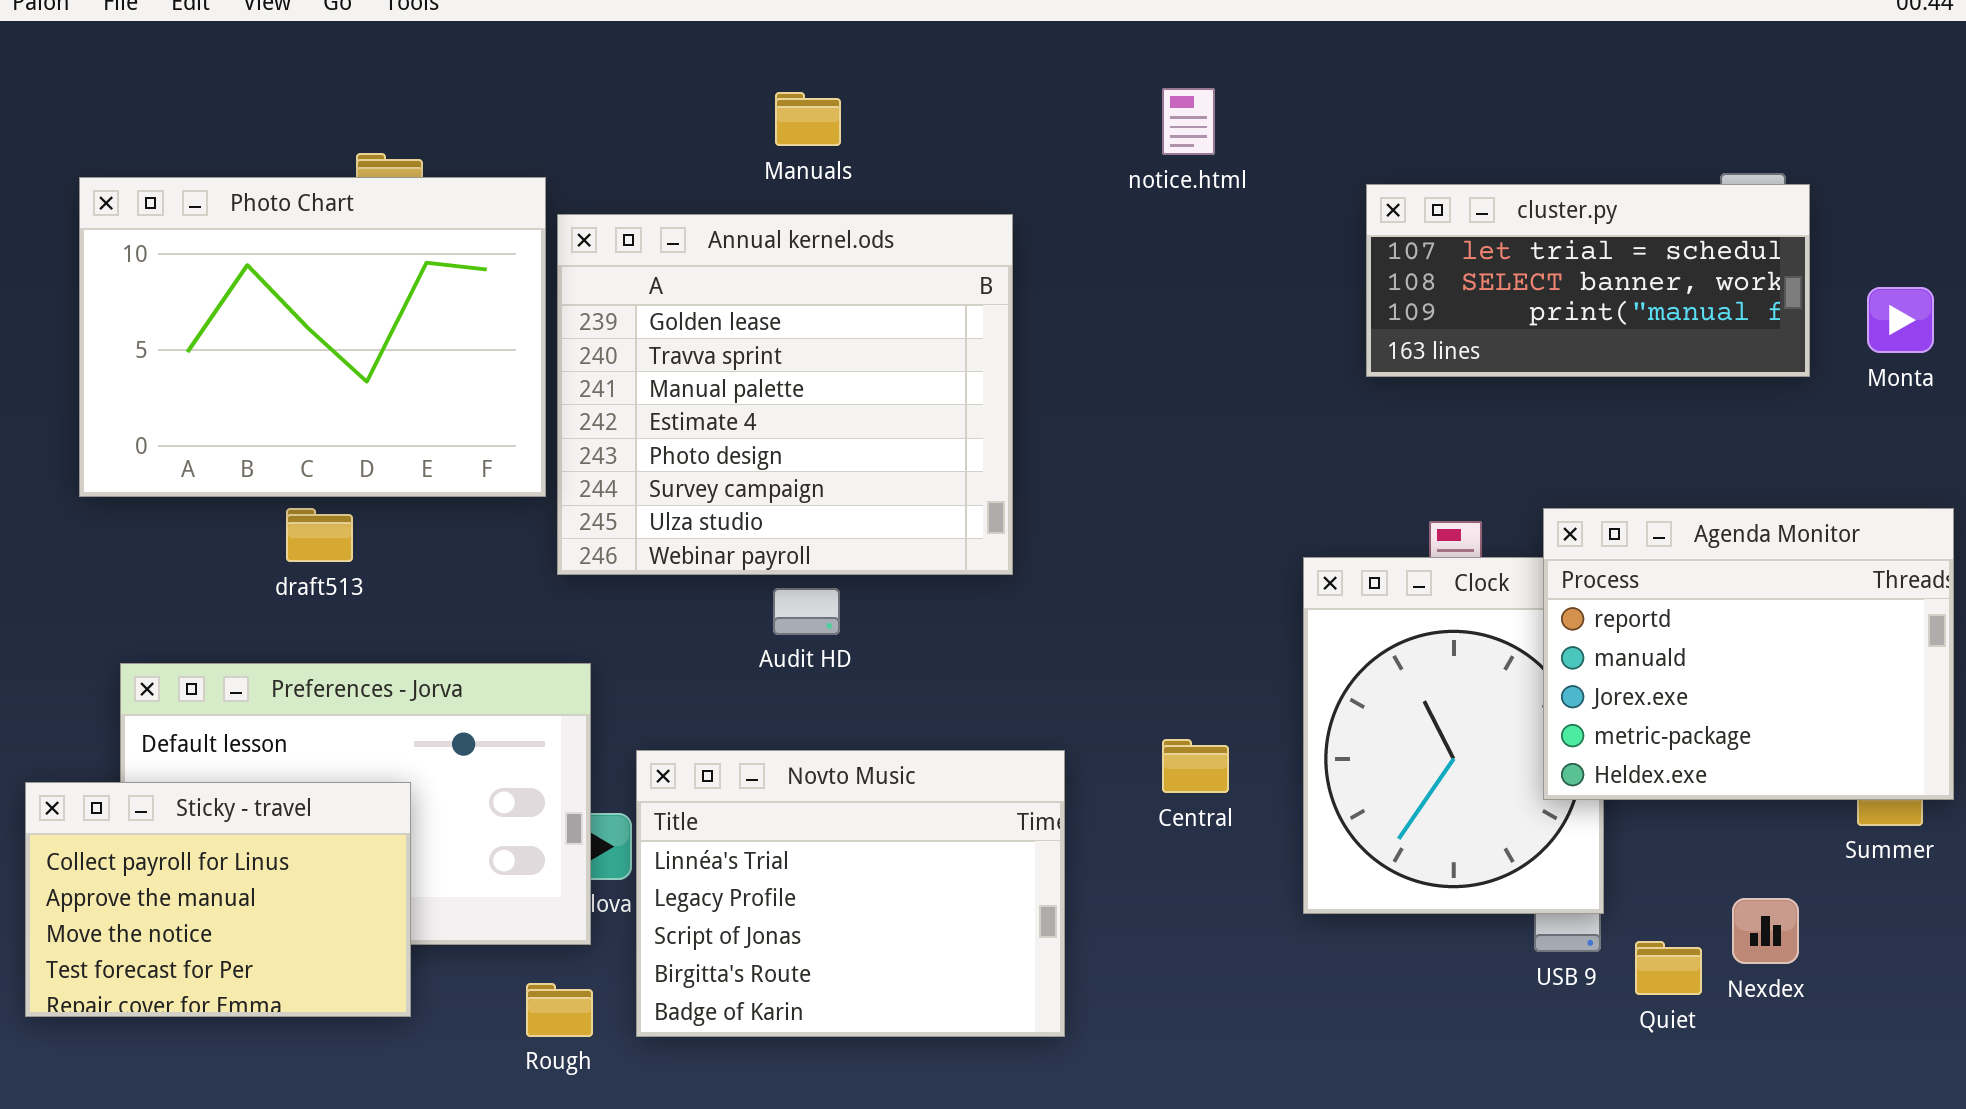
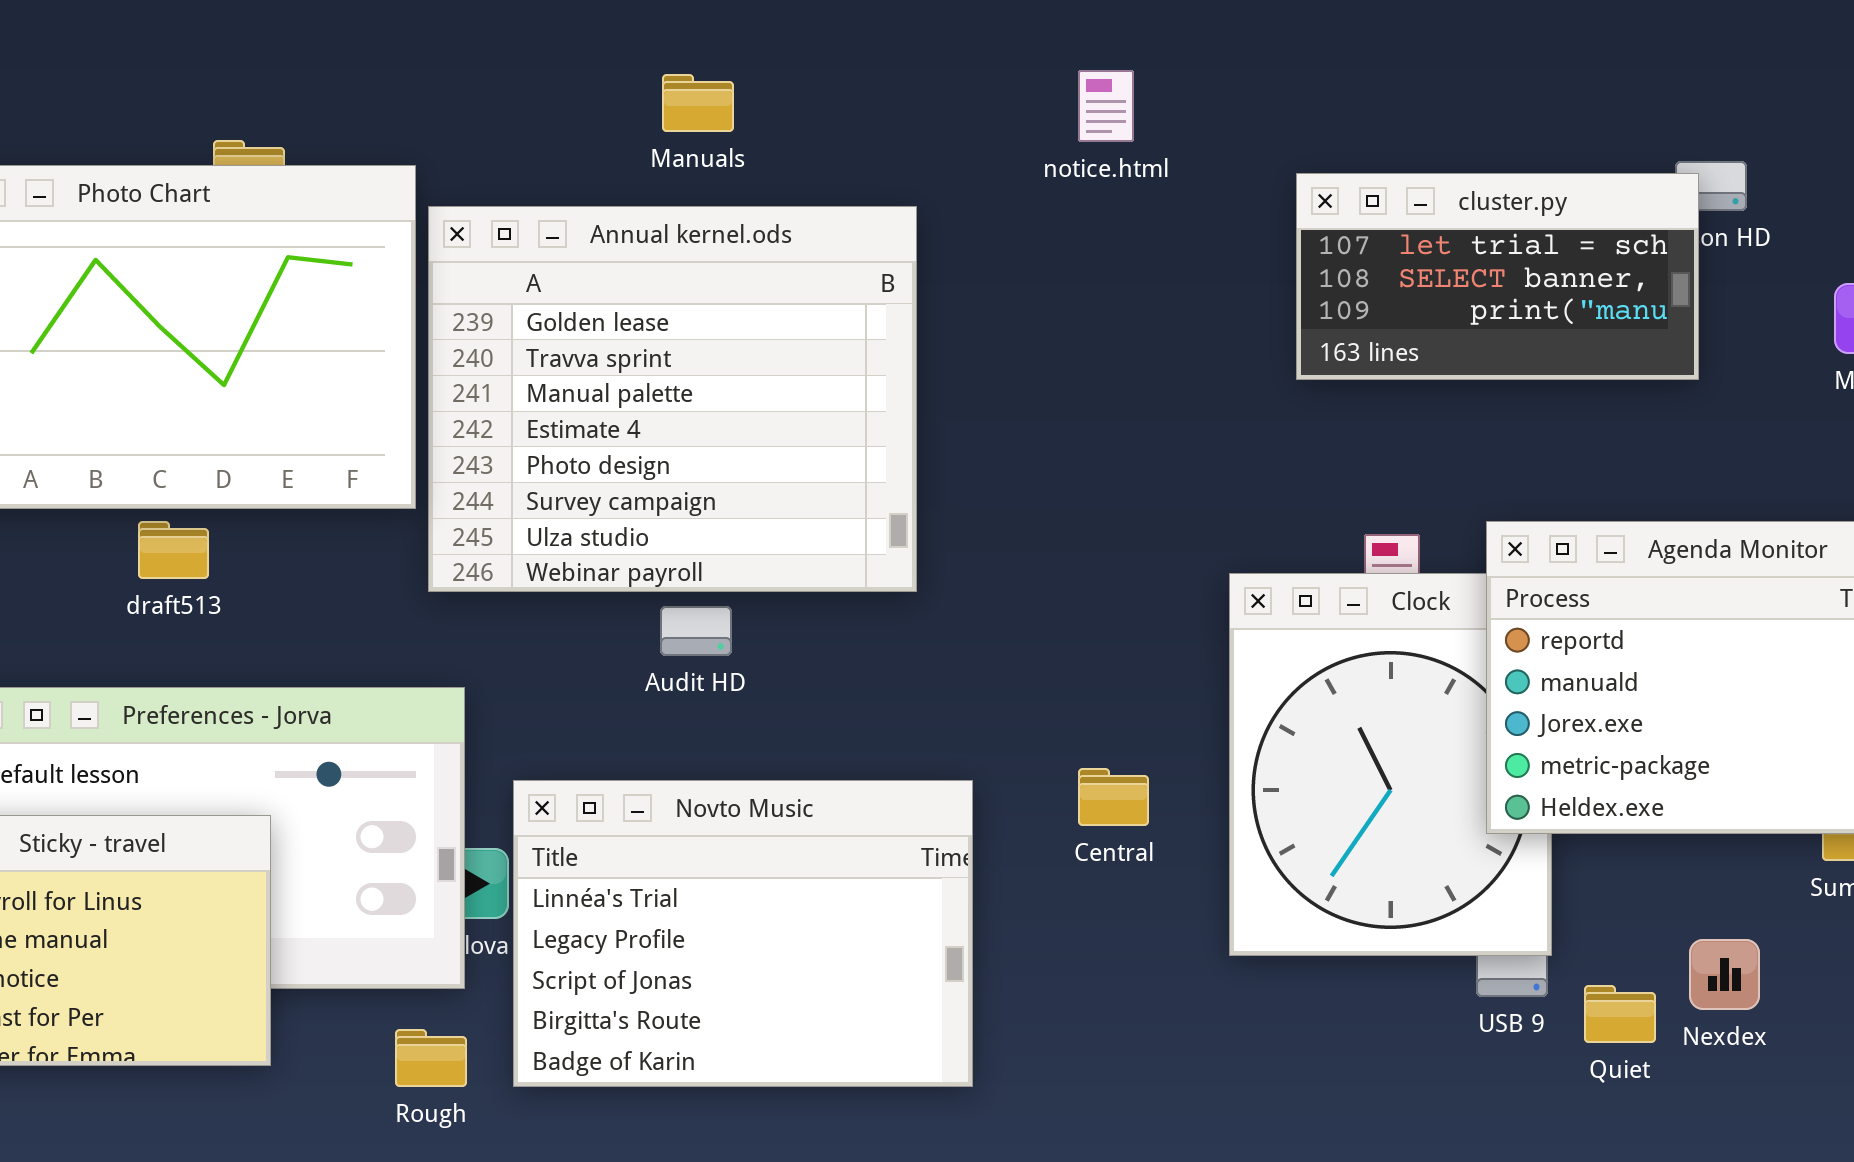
cluster.py: [1366,184,1810,377] -> [1296,173,1699,380], resized

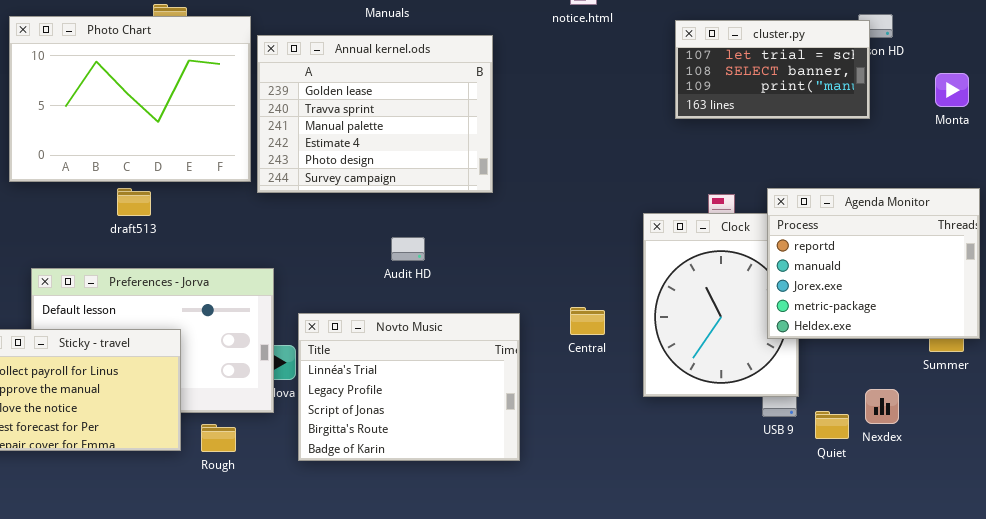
Annual kernel.ods: [428,206,917,592] -> [257,35,493,193], resized
Audit HD: [660,606,732,656] -> [391,237,425,261], moved
Rough: [395,1029,467,1087] -> [201,424,236,452], moved

